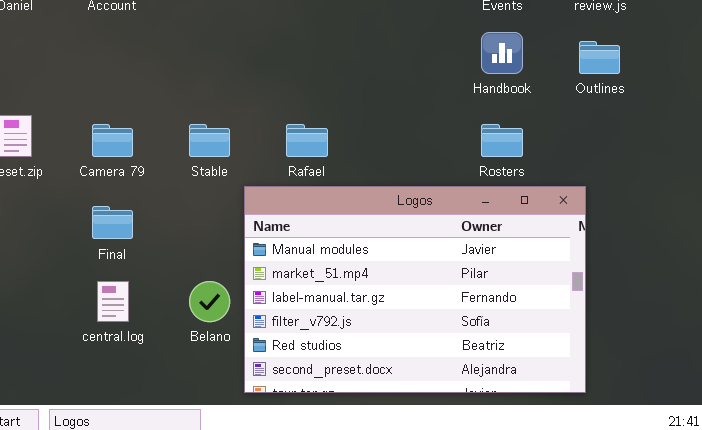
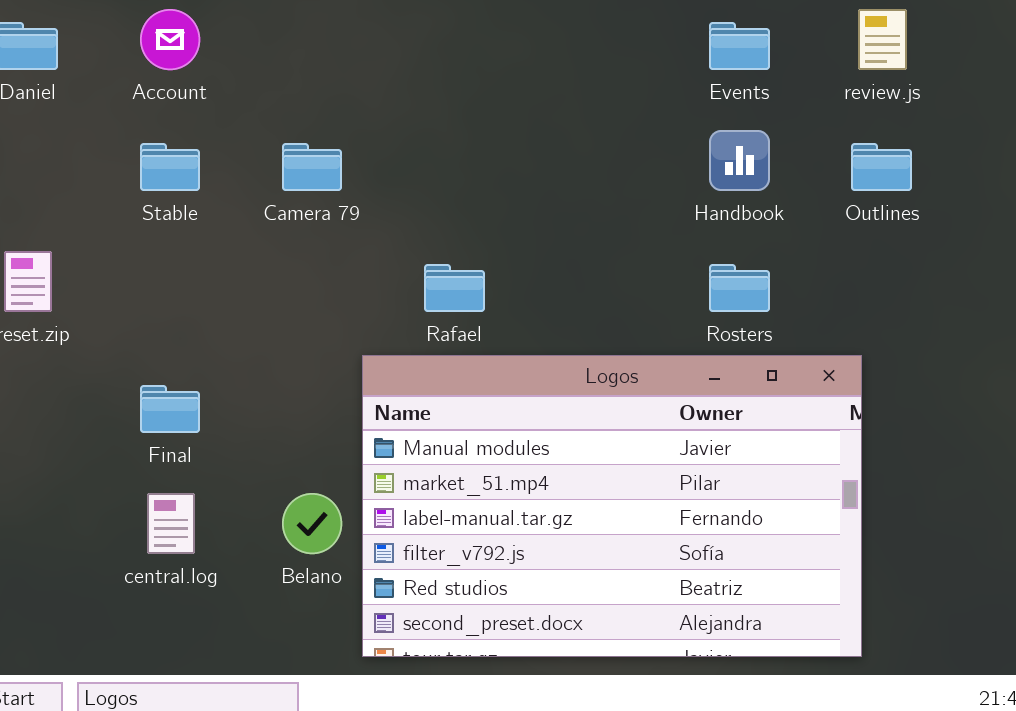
Camera 79: [92,124,133,157] -> [282,143,342,191], moved
Stable: [189,124,230,157] -> [140,143,200,191], moved

